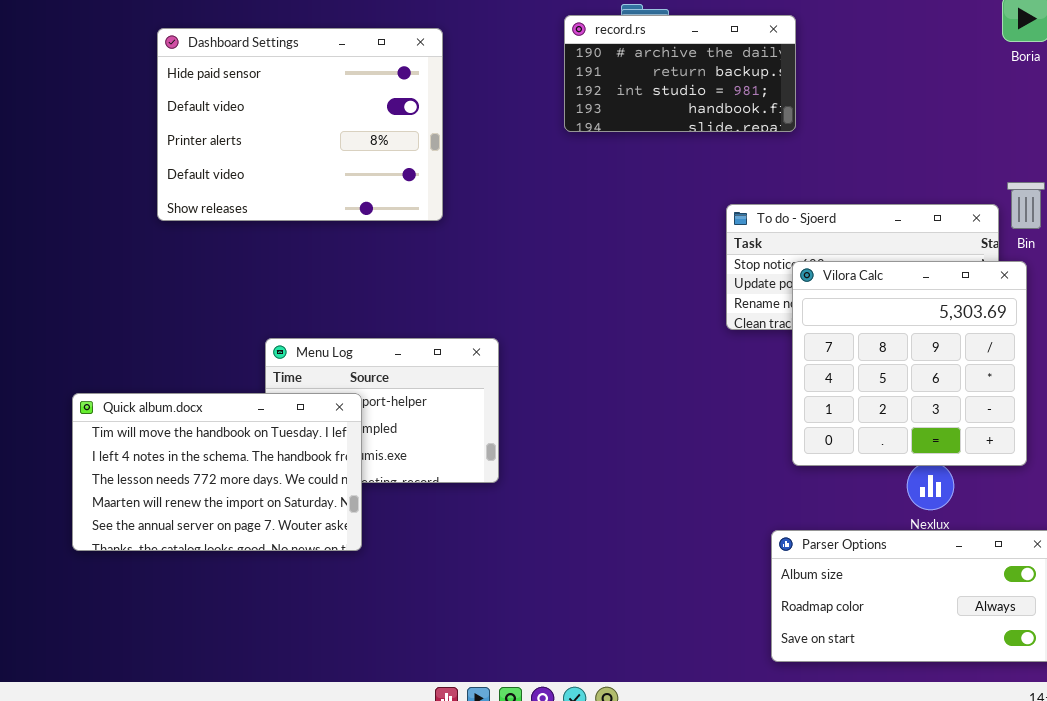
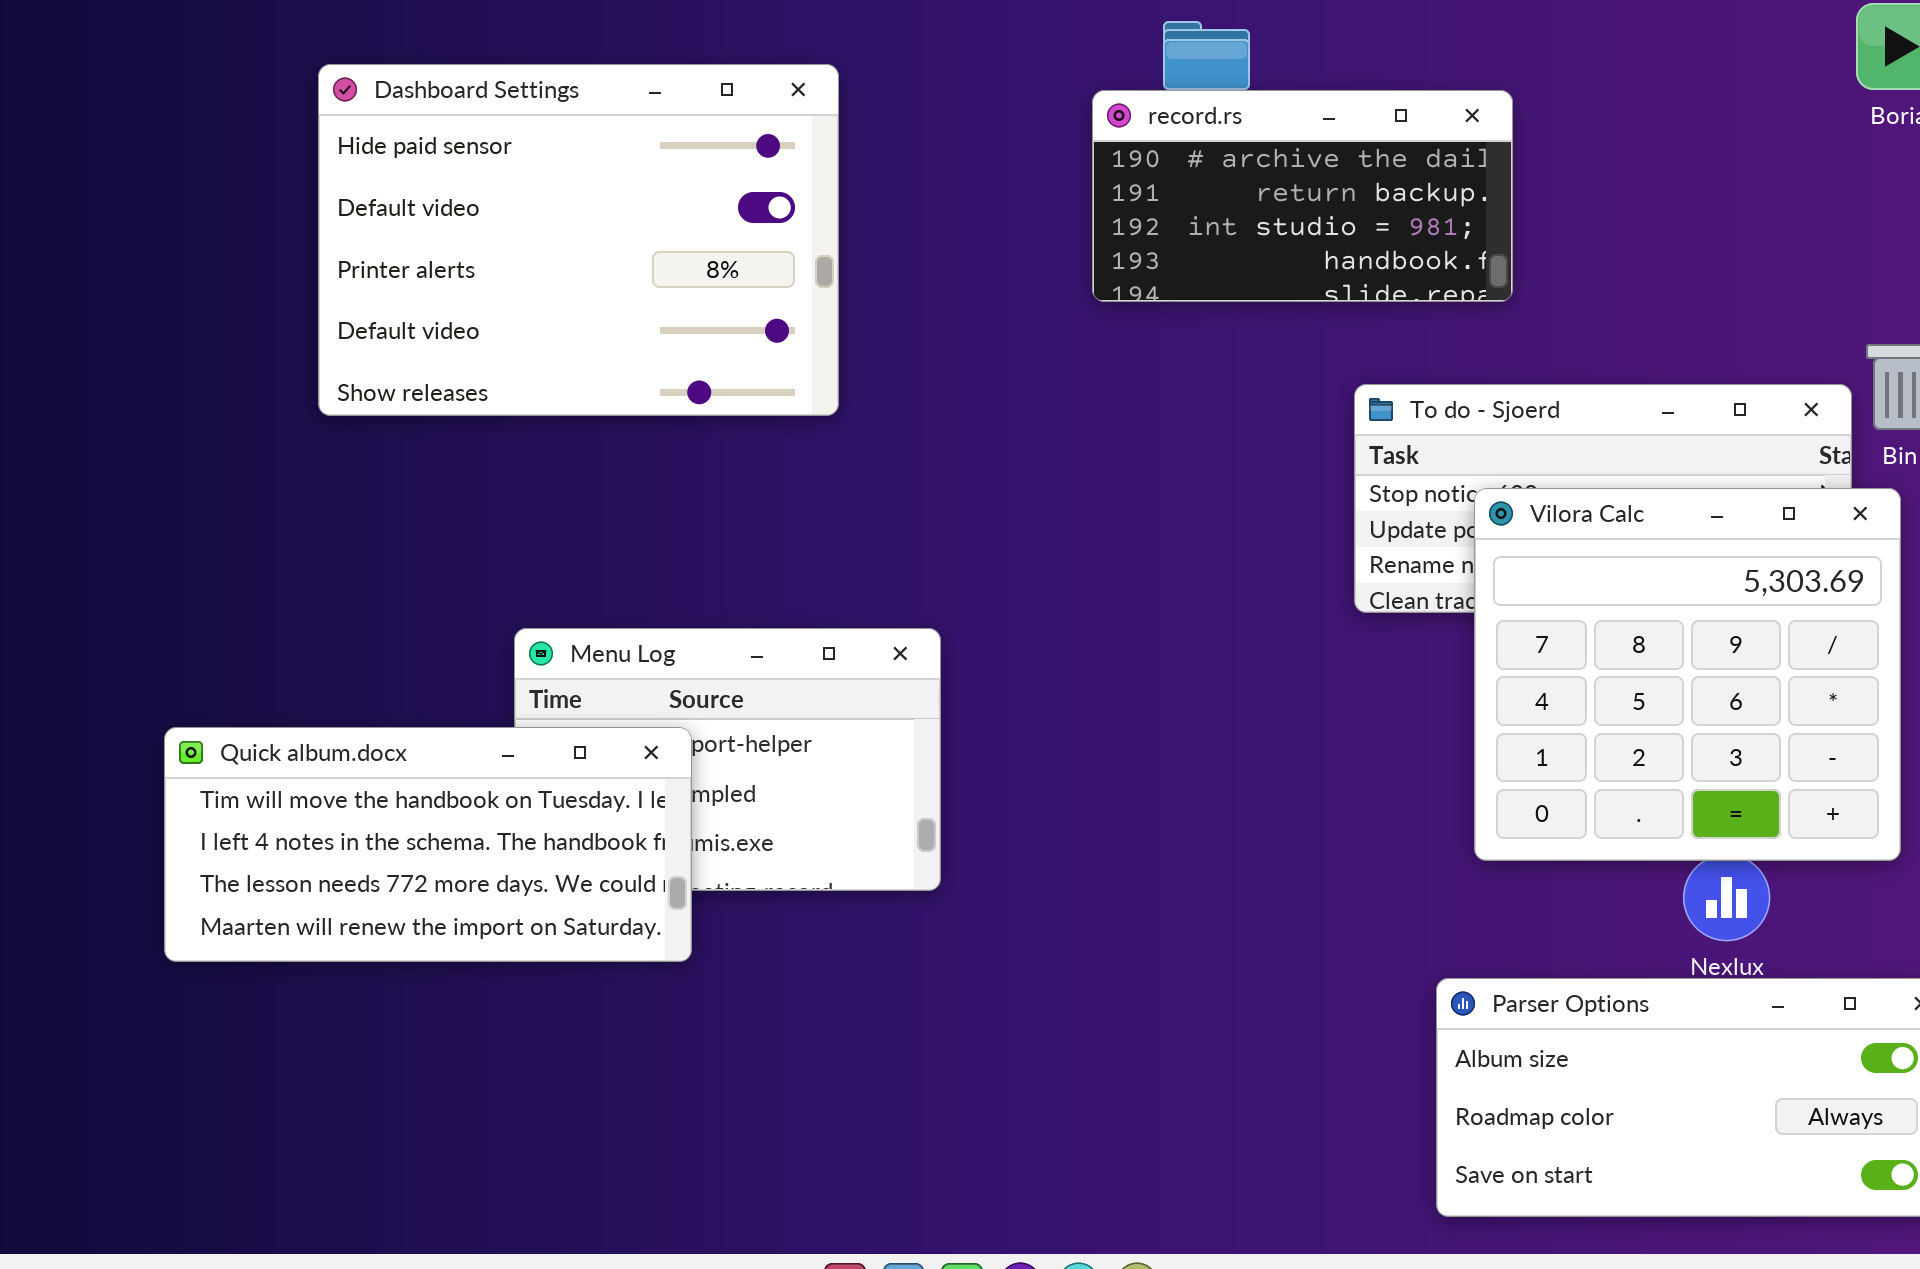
record.rs: [564,15,796,132] -> [1092,90,1513,302], moved
Quick album.docx: [72,393,362,551] -> [164,727,692,962], resized

